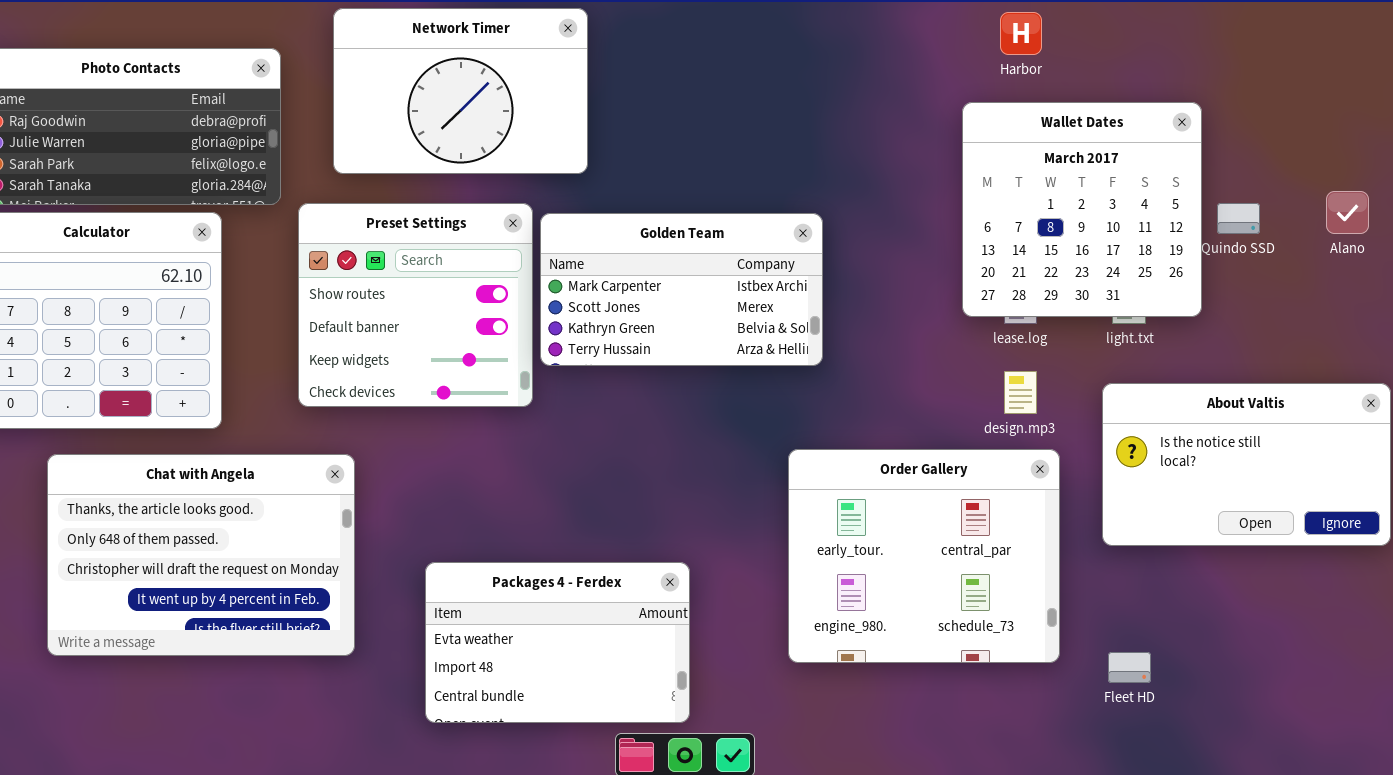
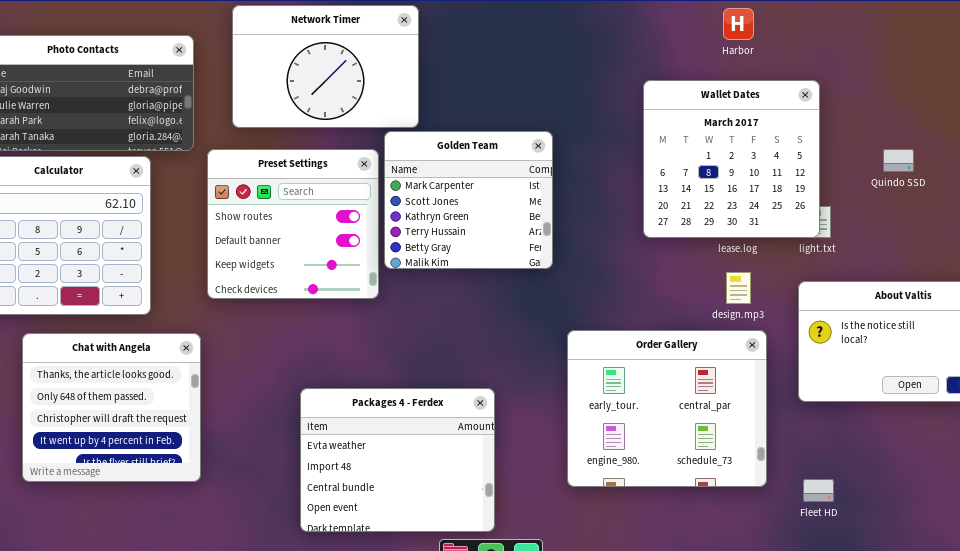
Wallet Dates: [962,102,1202,317] -> [643,80,820,238], moved
Golden Team: [540,213,823,366] -> [384,131,553,269], resized
Chat with Angela: [47,454,355,656] -> [22,333,201,482], resized
Packages 4 - Ferdex: [425,562,690,723] -> [300,388,495,532], resized

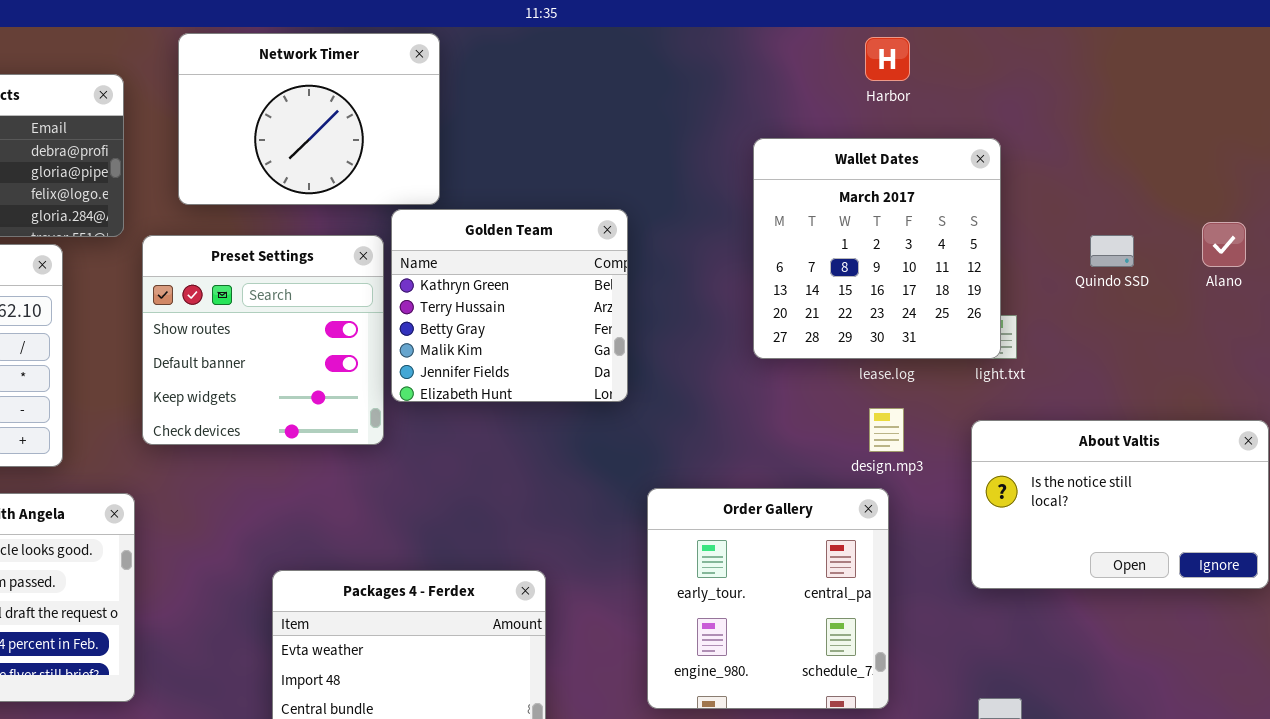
Golden Team: [384,131,553,269] -> [391,209,628,402], scrolled down 2 rows
Order Gallery: [567,330,767,487] -> [647,488,889,709], resized

